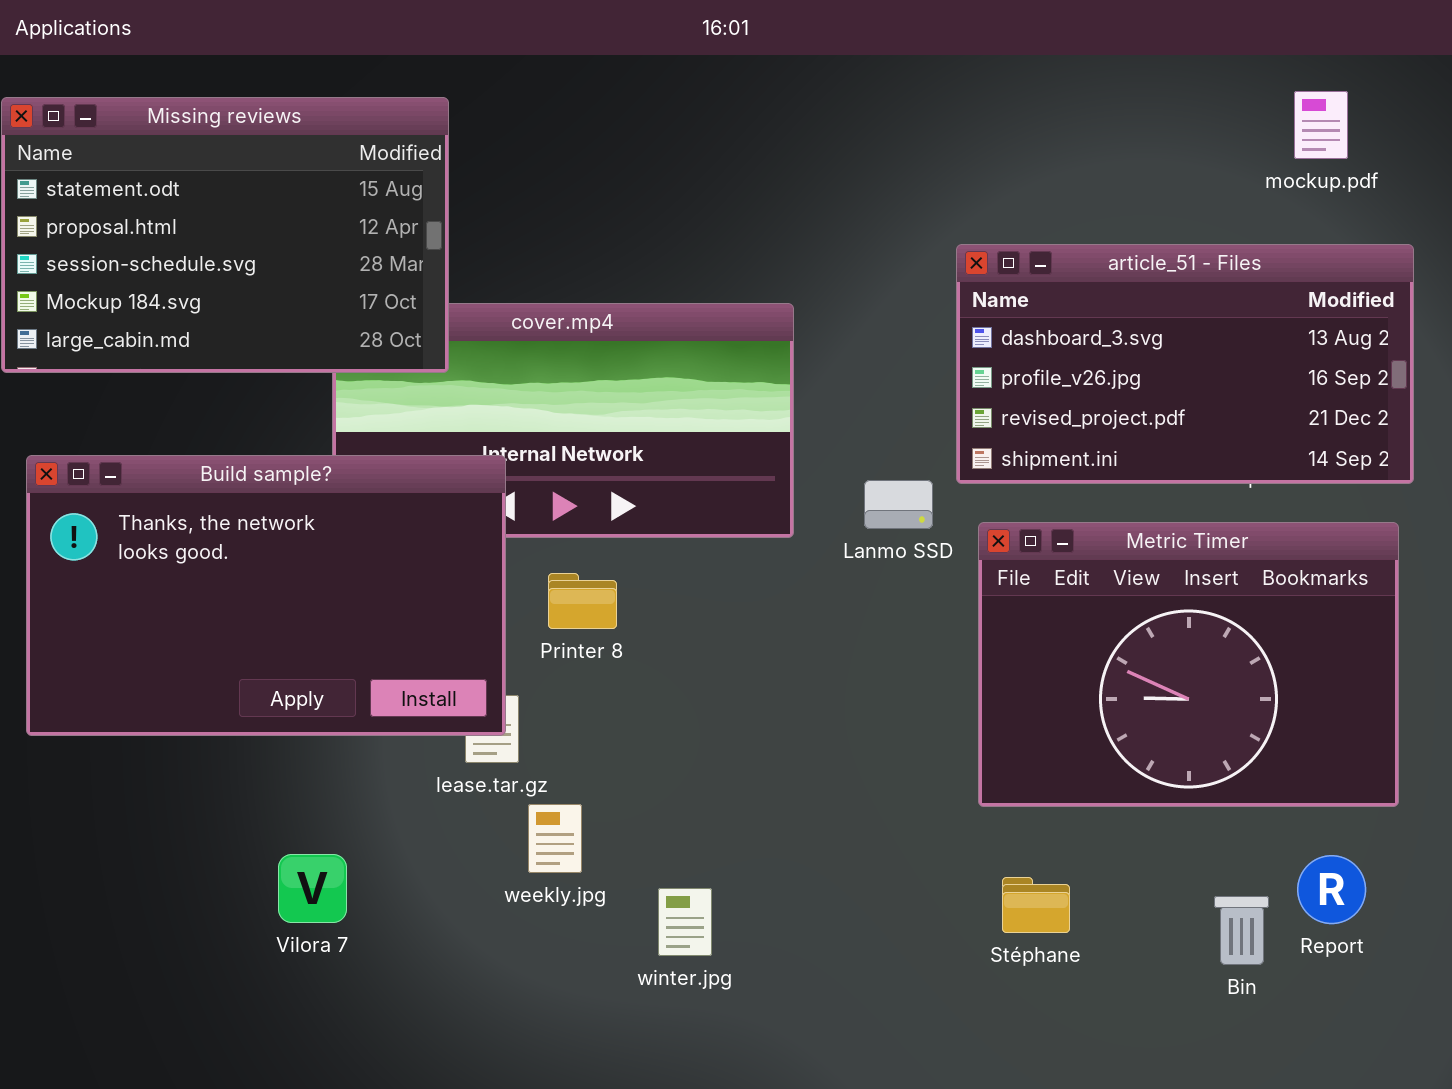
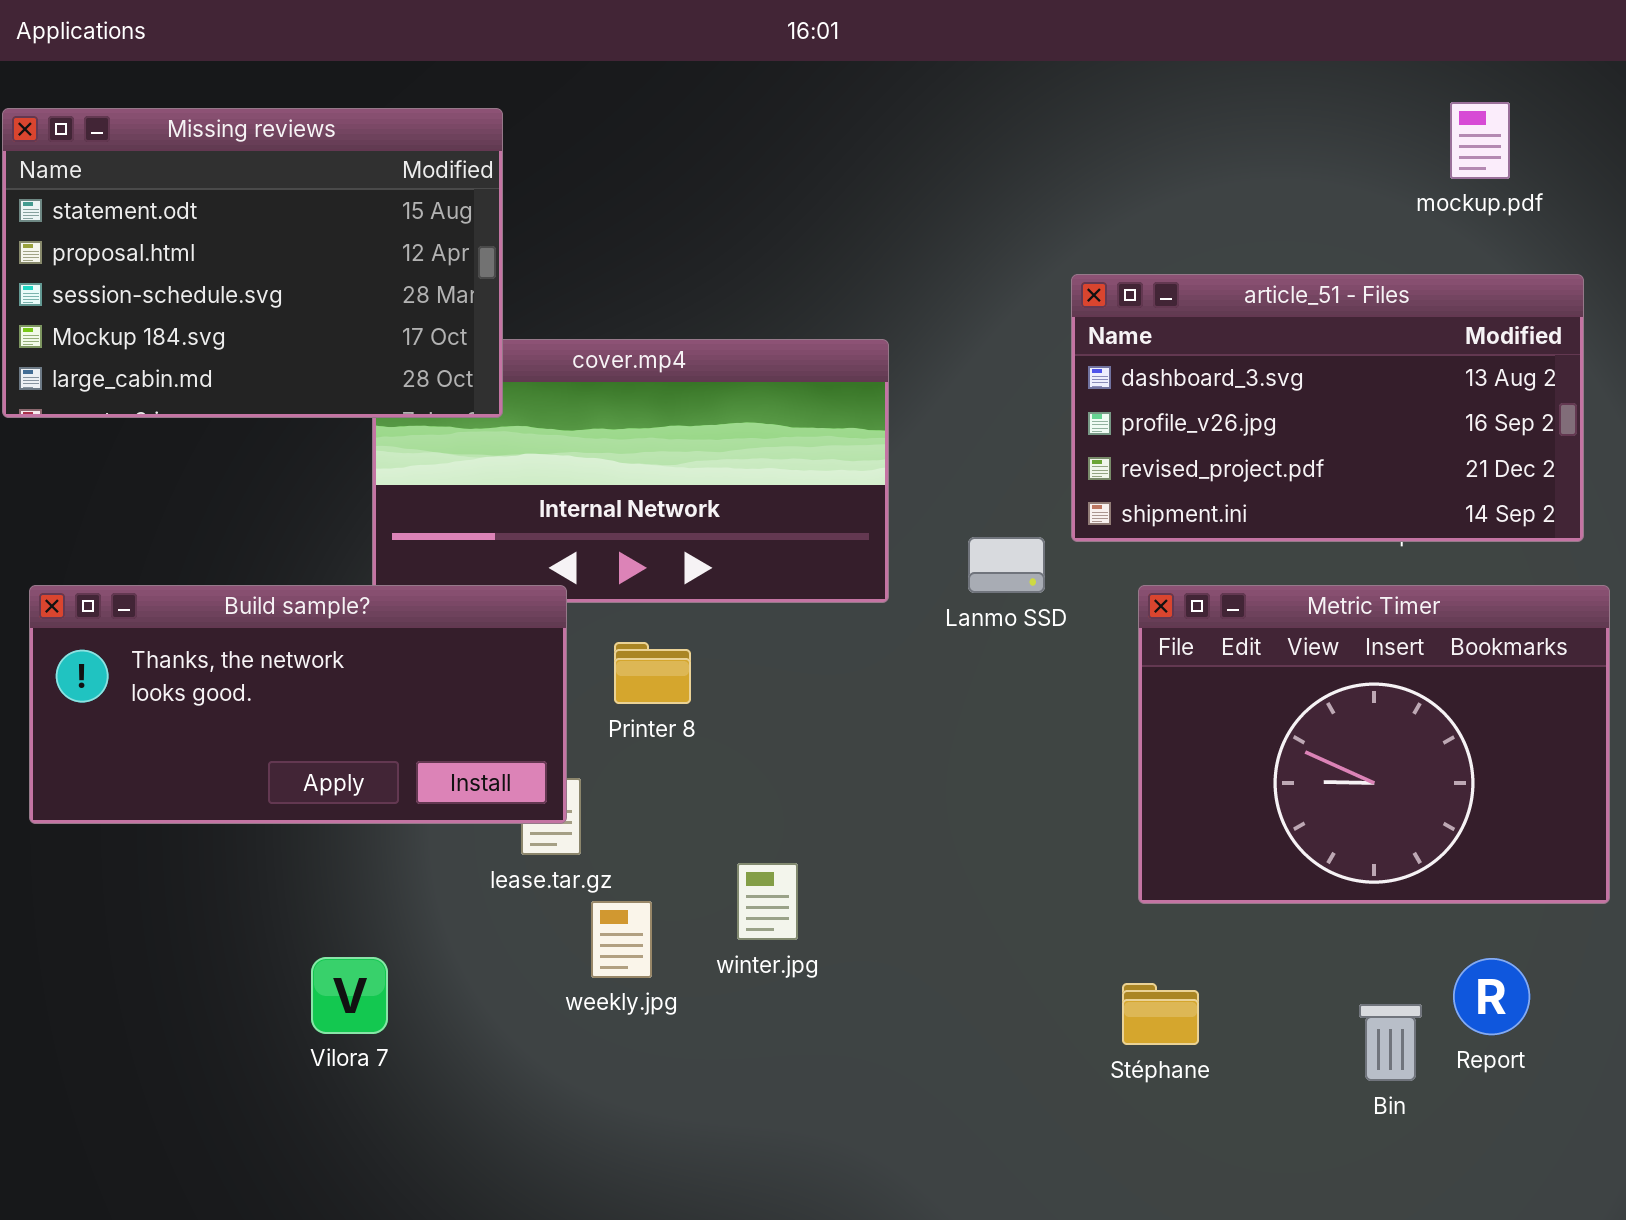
Build sample?: [26,455,506,736] -> [29,585,567,824], resized
Metric Timer: [978,522,1399,807] -> [1138,585,1610,904], moved
winter.jpg: [658,888,712,956] -> [737,863,798,940], moved

